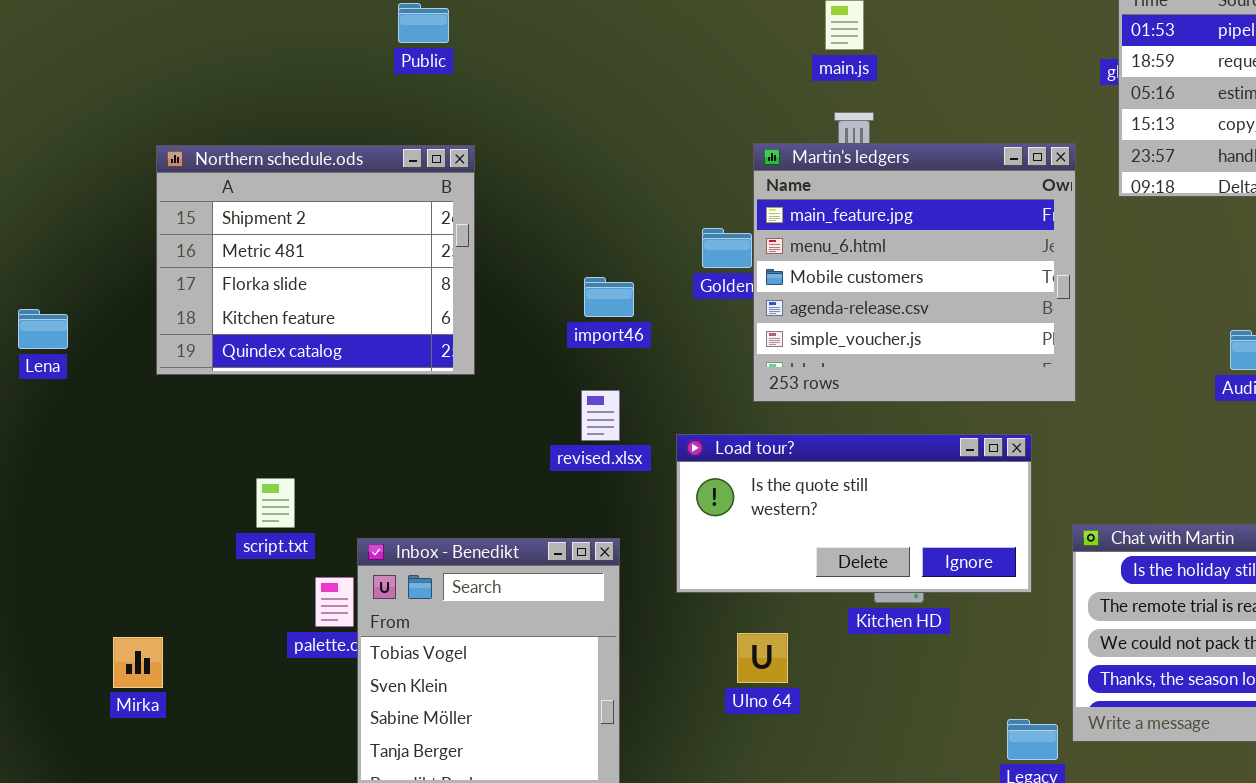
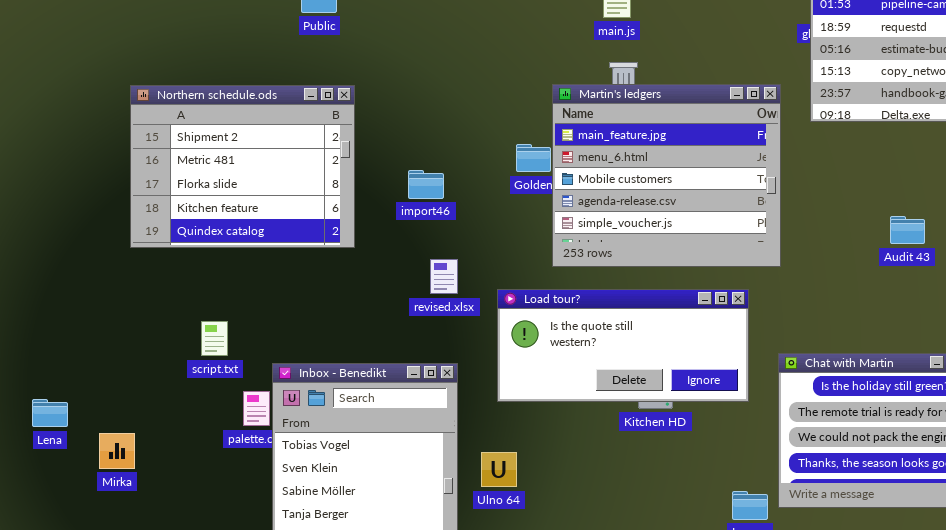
import46: [584,277,634,317] -> [408,170,444,199], moved
Lena: [18,309,68,349] -> [32,399,68,427], moved
Ulno 64: [737,633,788,683] -> [481,452,517,487], moved

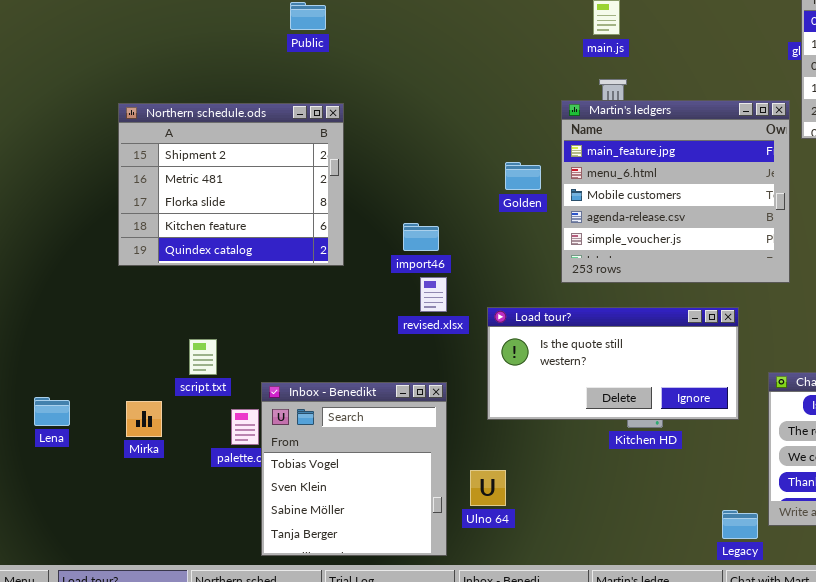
Martin's ledgers: [552,84,781,267] -> [561,100,790,283], moved
import46: [408,170,444,199] -> [403,223,439,251], moved
Lena: [32,399,68,427] -> [34,397,70,426], moved
Mirka: [99,433,135,469] -> [126,401,162,437], moved

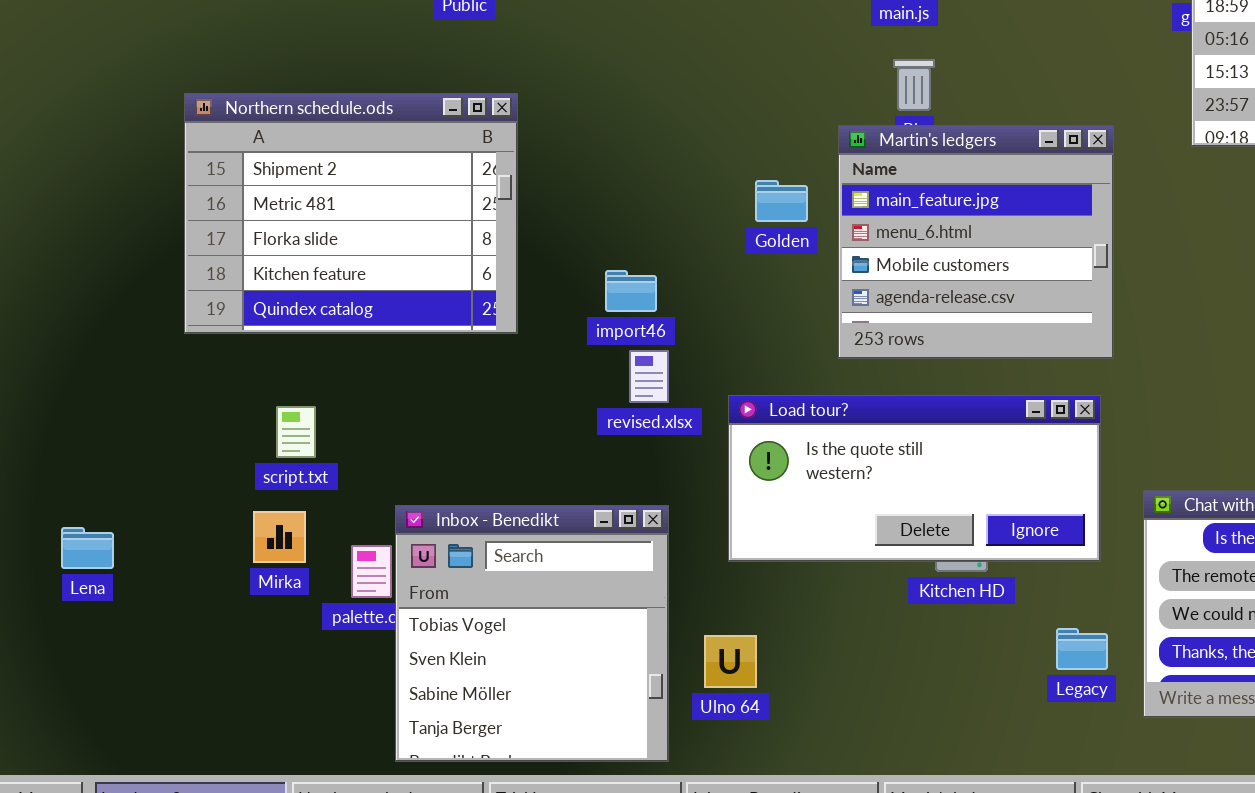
Martin's ledgers: [561,100,790,283] -> [838,125,1114,359], resized
script.txt: [189,339,217,375] -> [276,406,316,458], moved
Mirka: [126,401,162,437] -> [253,511,306,563], moved
Legacy: [722,510,758,539] -> [1056,628,1108,670], moved

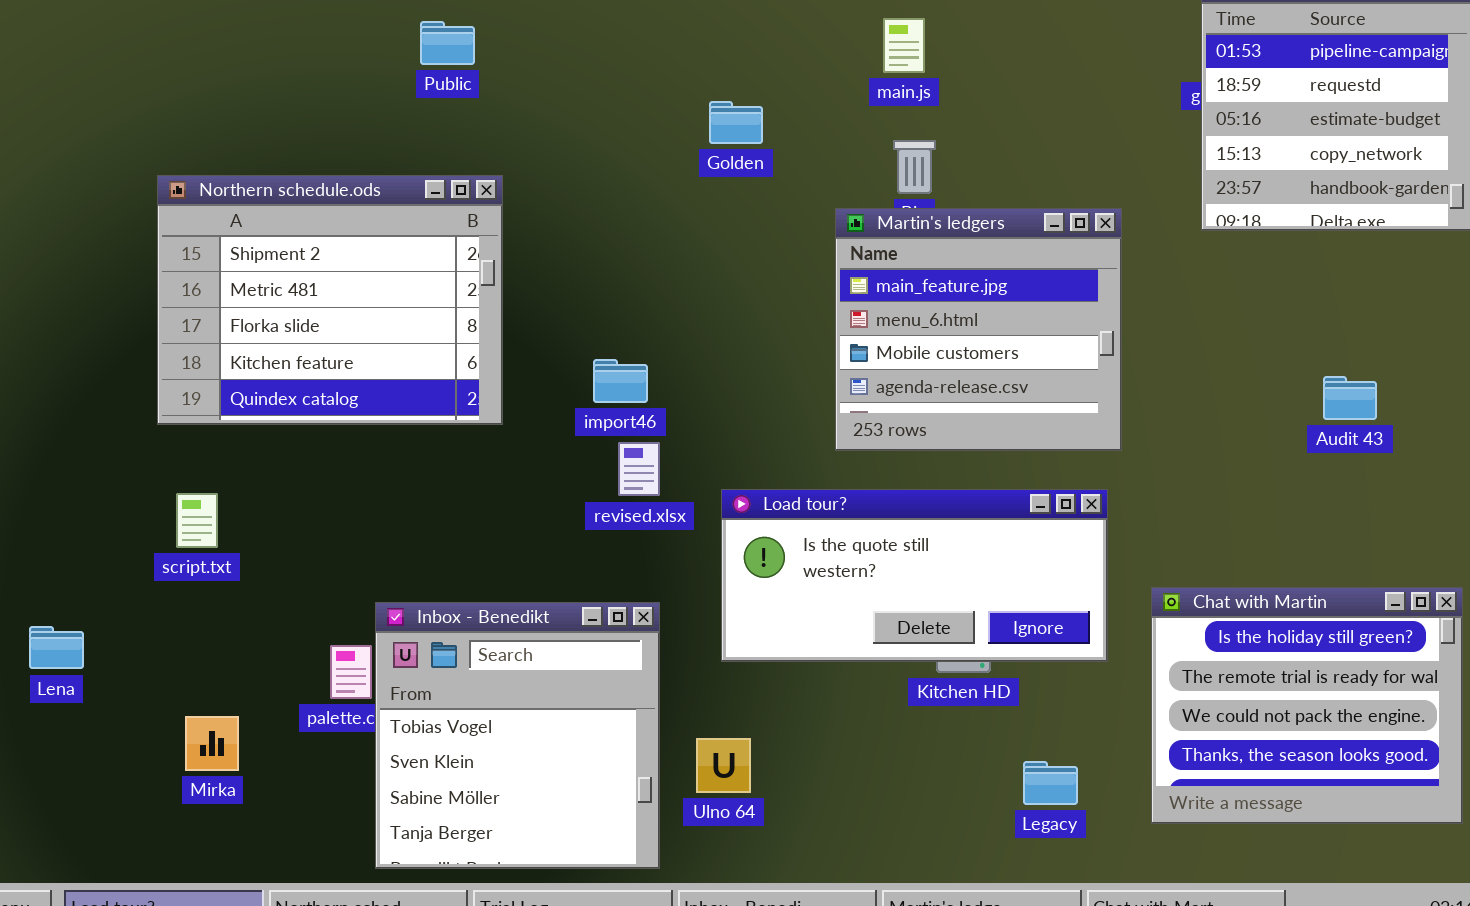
Golden: [755,180,808,222] -> [709,101,763,144], moved
script.txt: [276,406,316,458] -> [176,493,218,548], moved
Mirka: [253,511,306,563] -> [185,716,239,771], moved
Legacy: [1056,628,1108,670] -> [1023,761,1078,805], moved

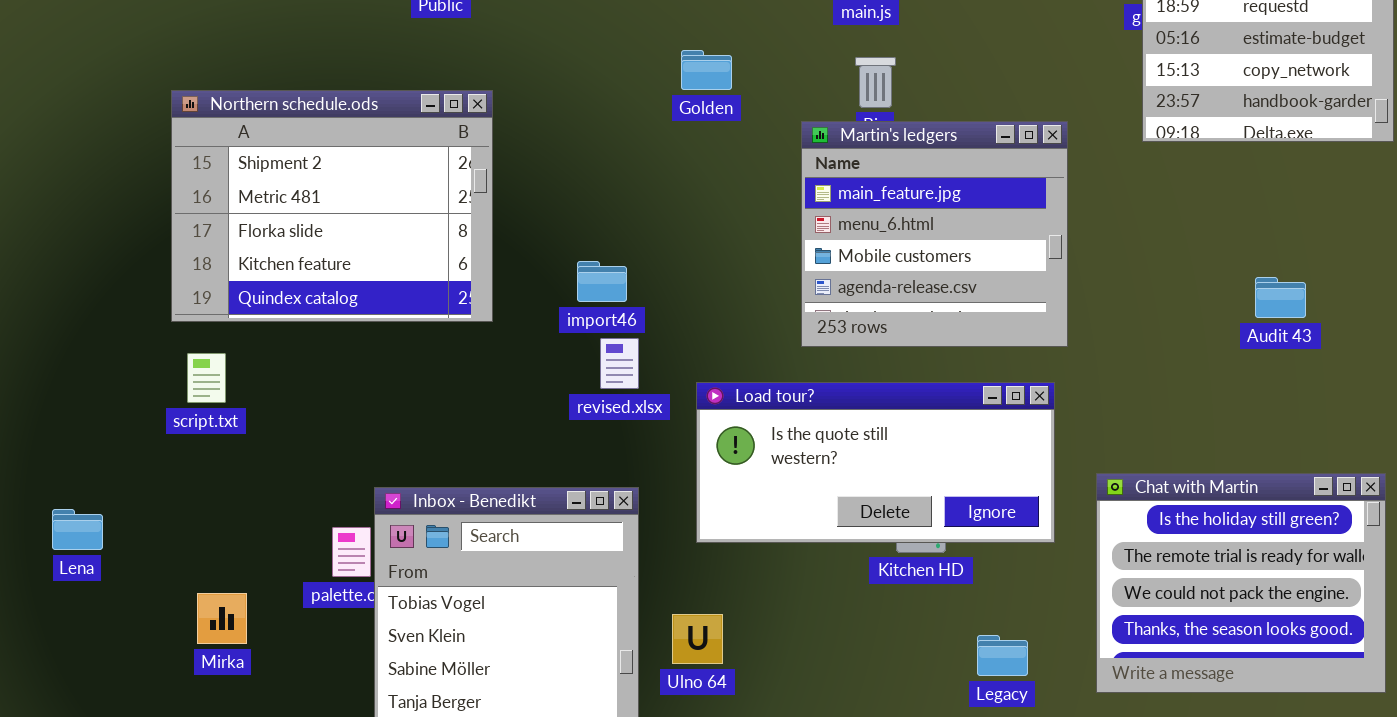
Golden: [709,101,763,144] -> [681,50,732,90], moved
script.txt: [176,493,218,548] -> [187,353,226,403], moved

